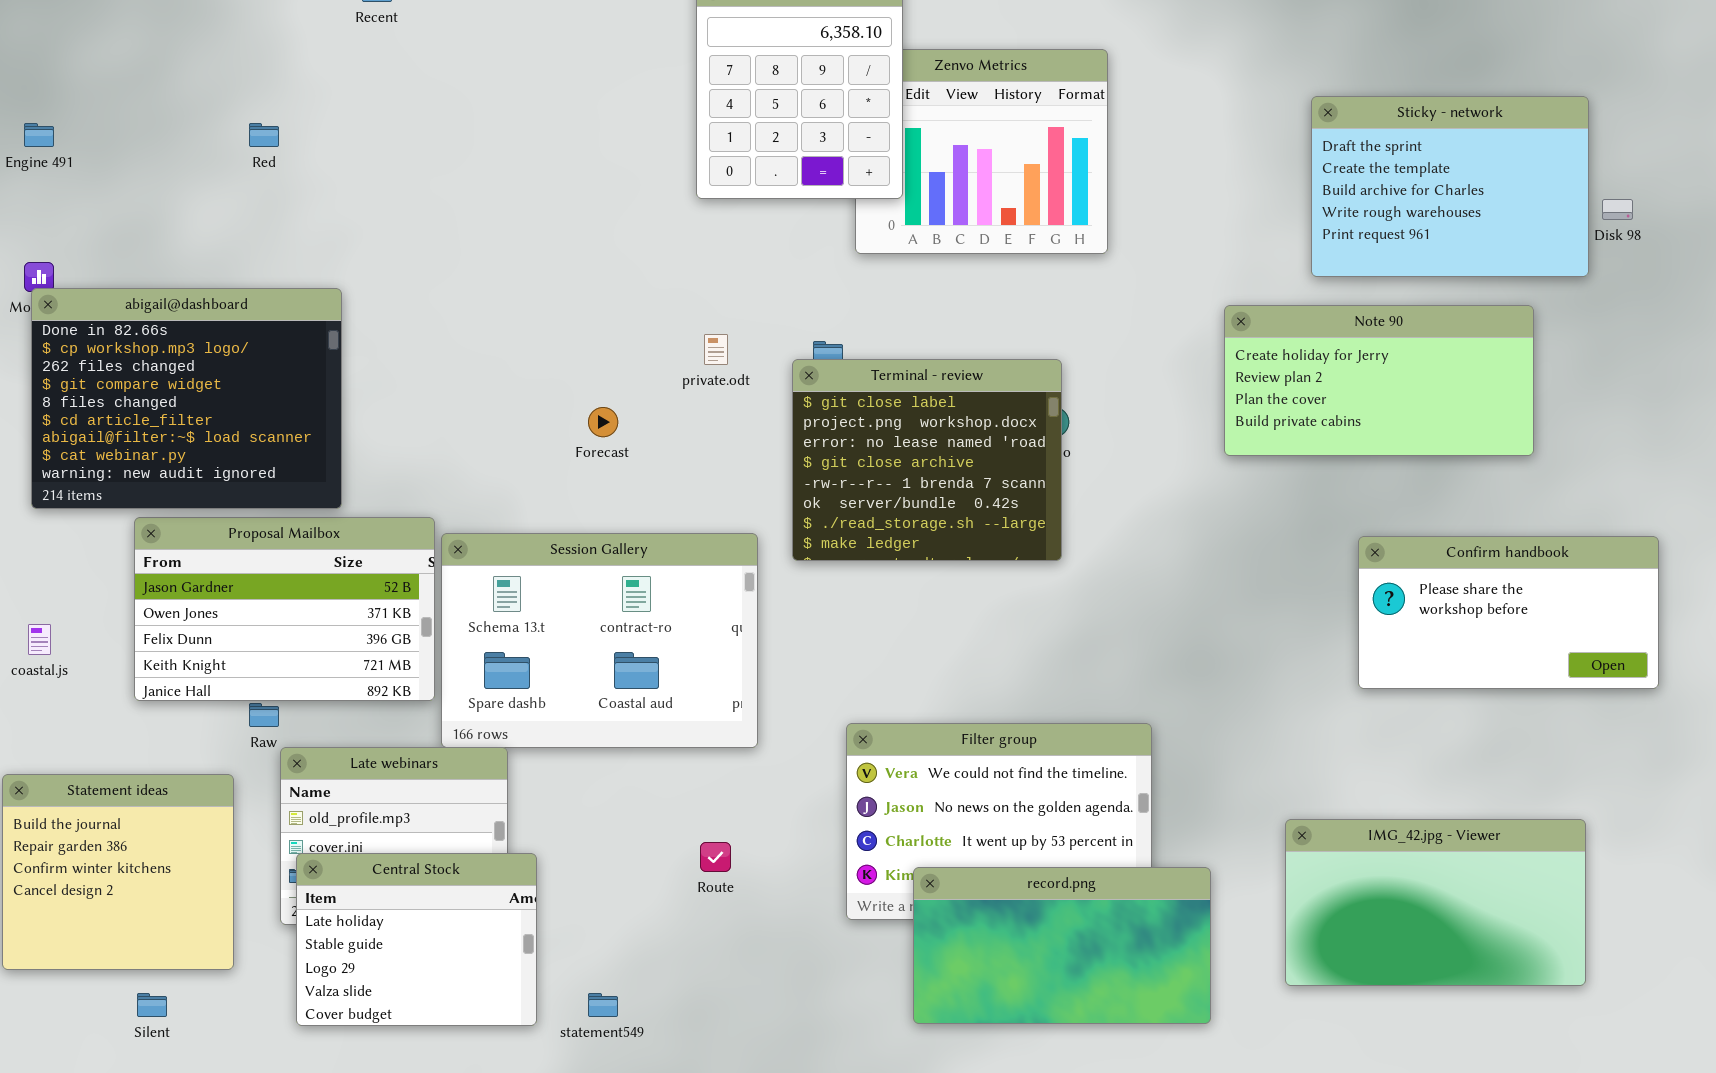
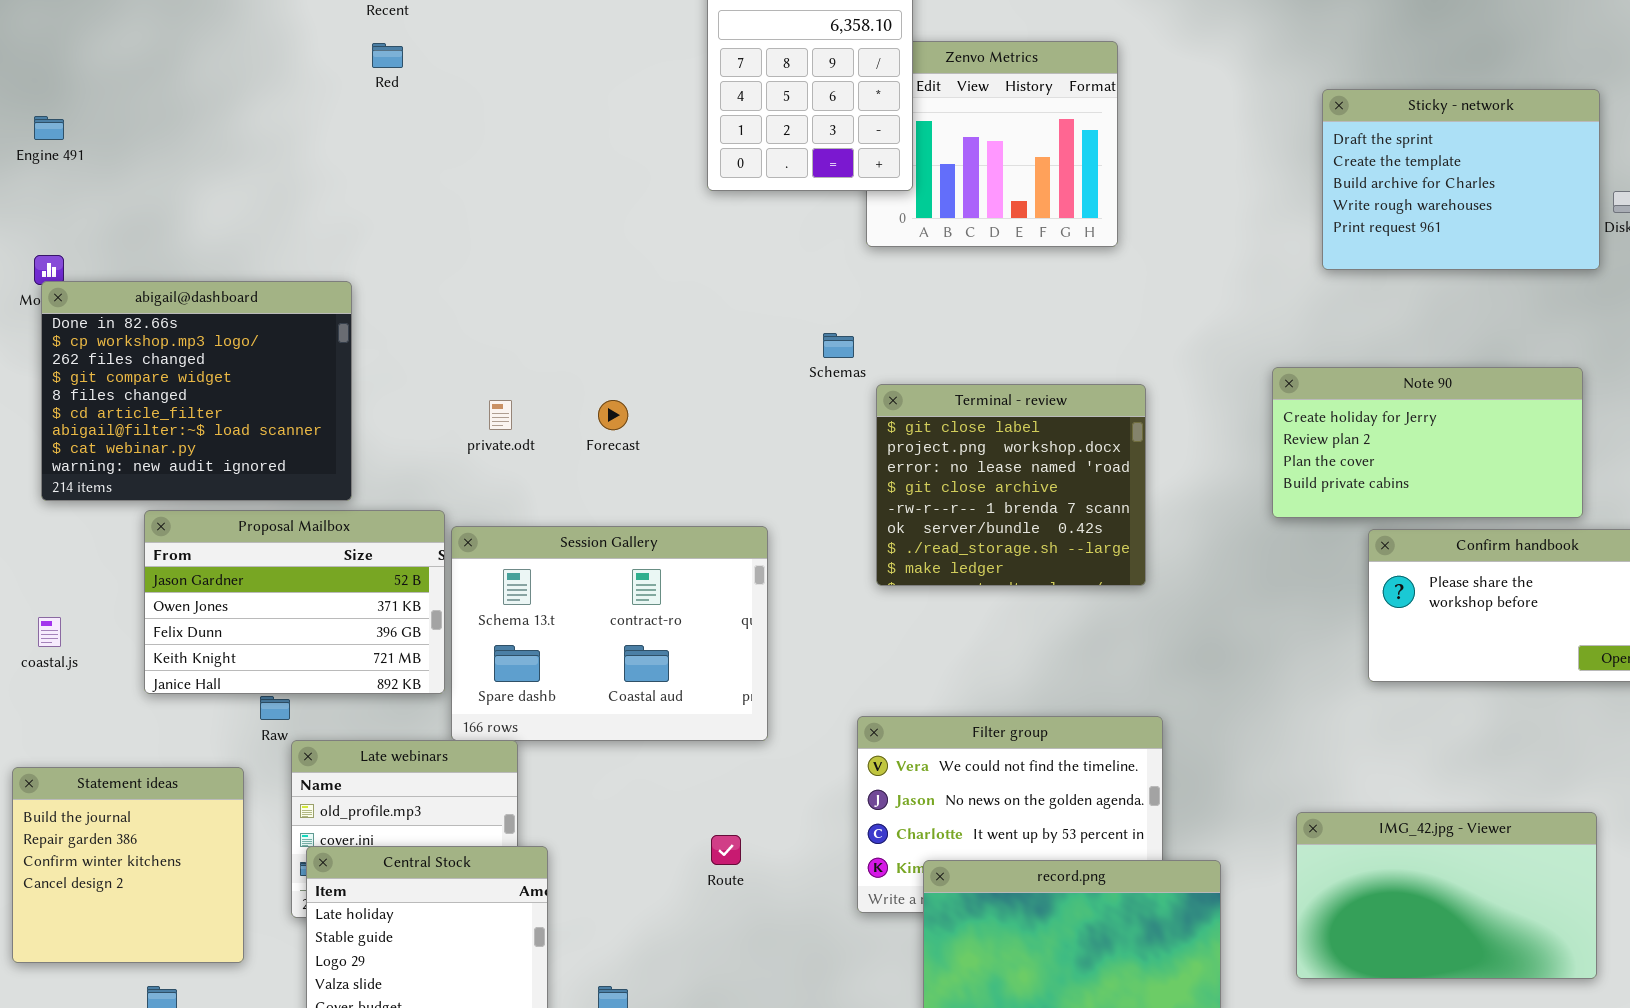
Red: [249,123,279,147] -> [372,43,403,68], moved
Note 90: [1224,305,1534,456] -> [1272,367,1583,518], moved
private.odt: [704,334,728,365] -> [489,400,512,430], moved
Terminal - review: [792,359,1062,561] -> [876,384,1146,586], moved

